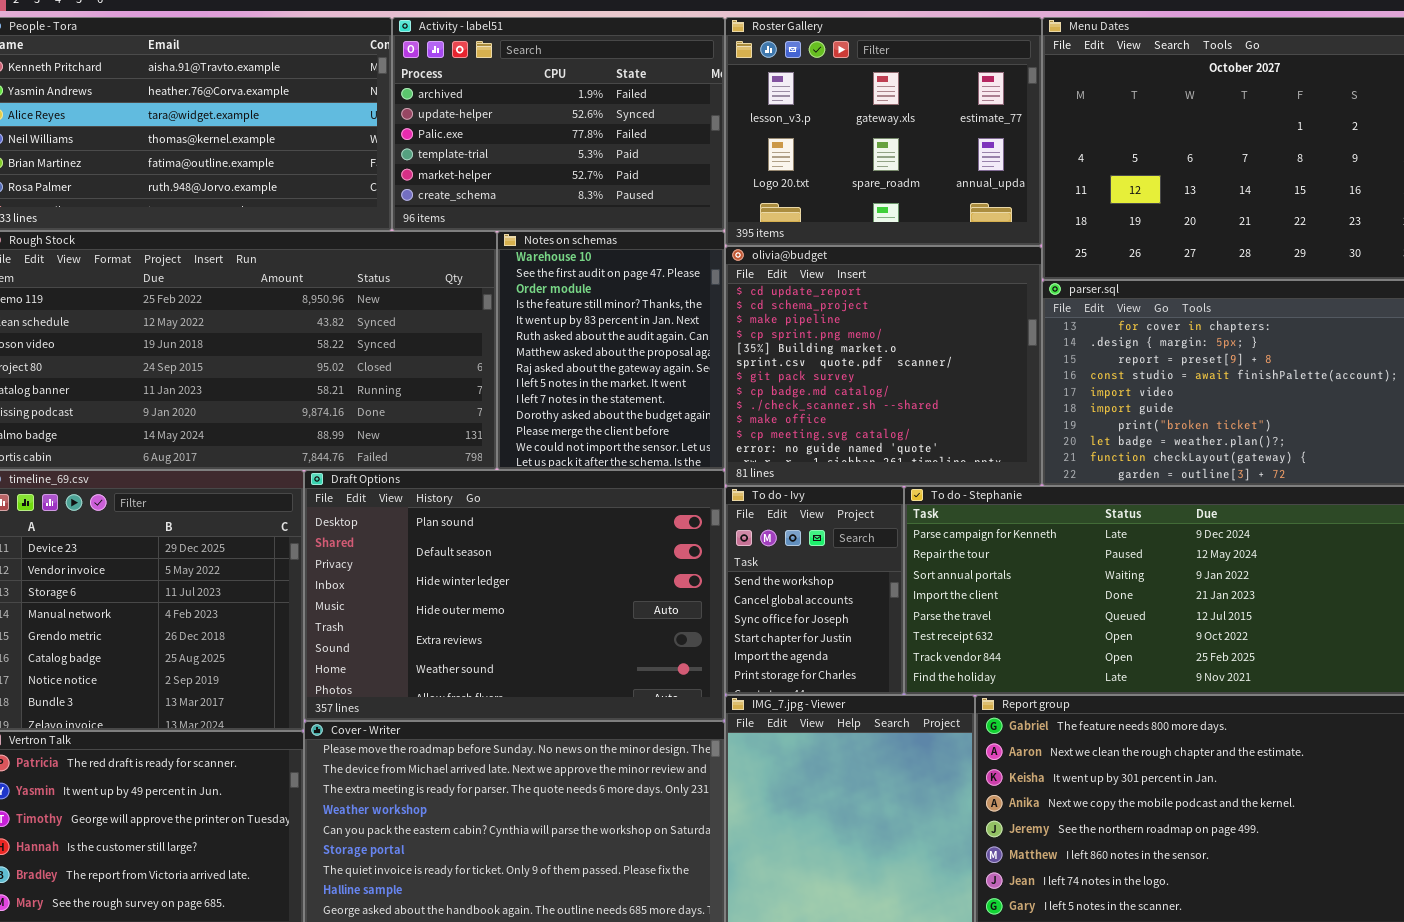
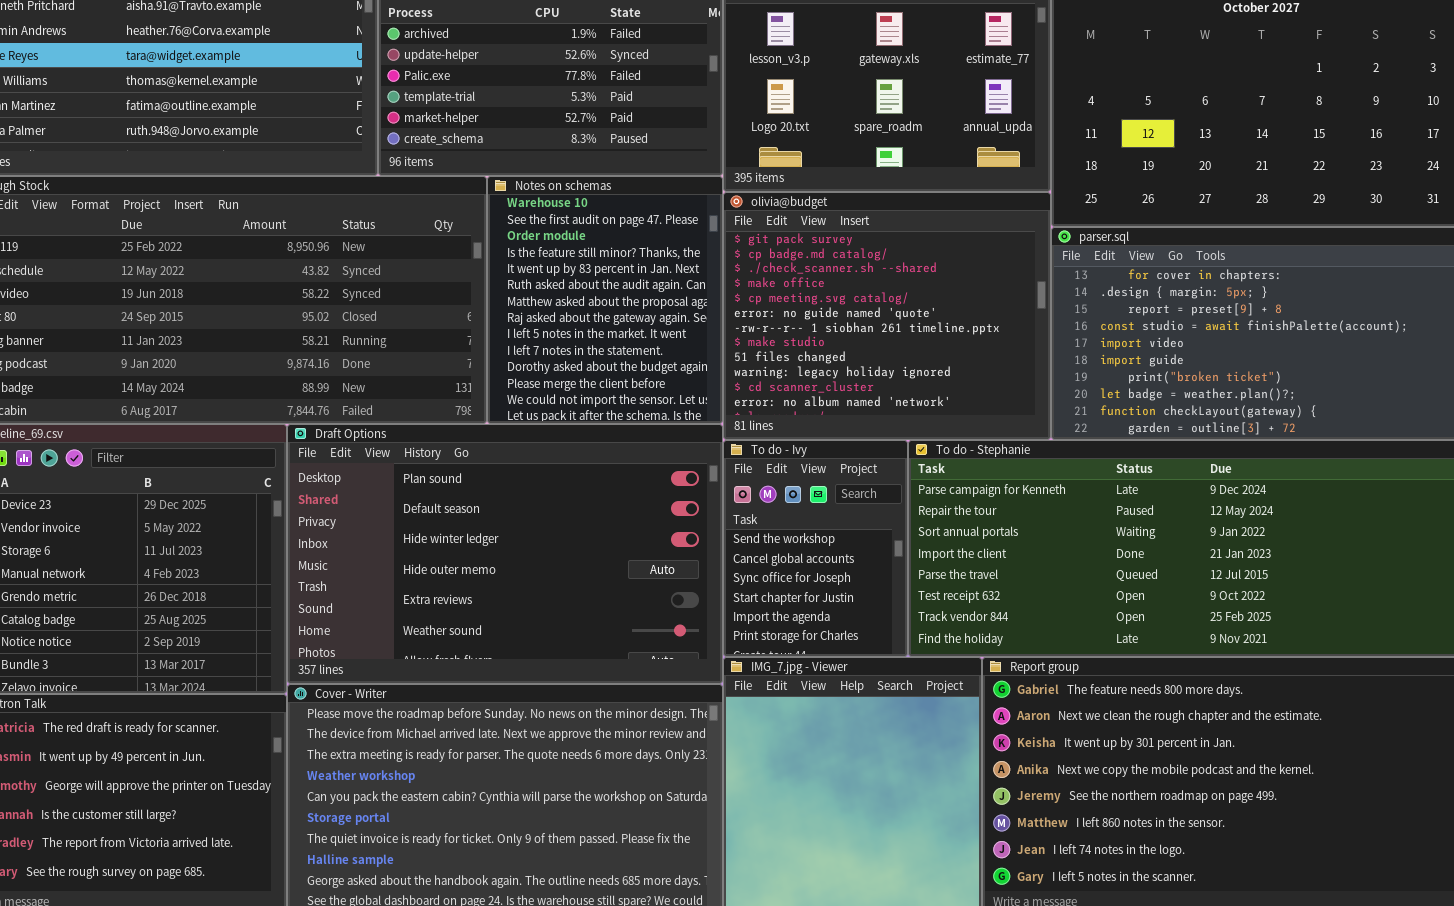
olivia@budget: [725,246,1042,486] -> [723,192,1051,440], scrolled down 6 rows

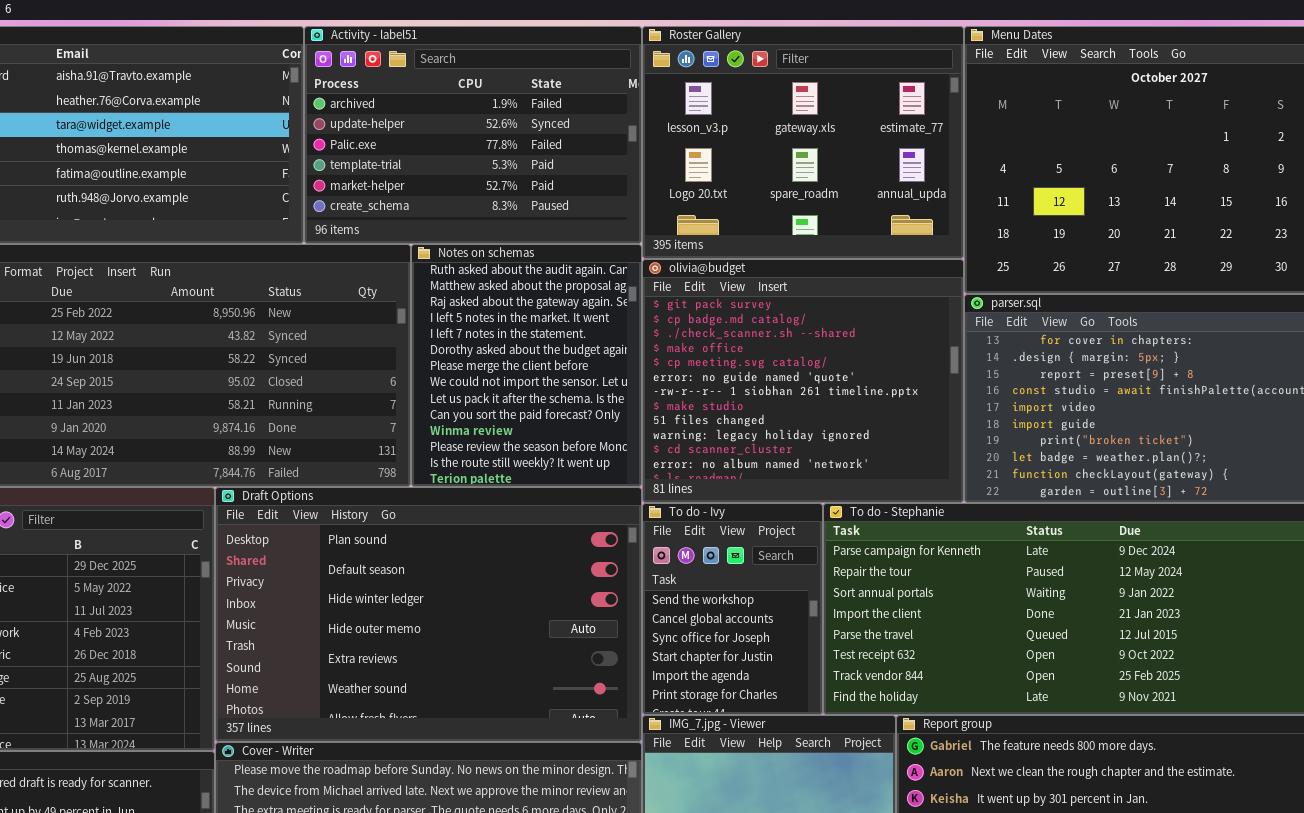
Notes on schemas: [487,176,723,424] -> [411,244,642,487], scrolled down 5 rows

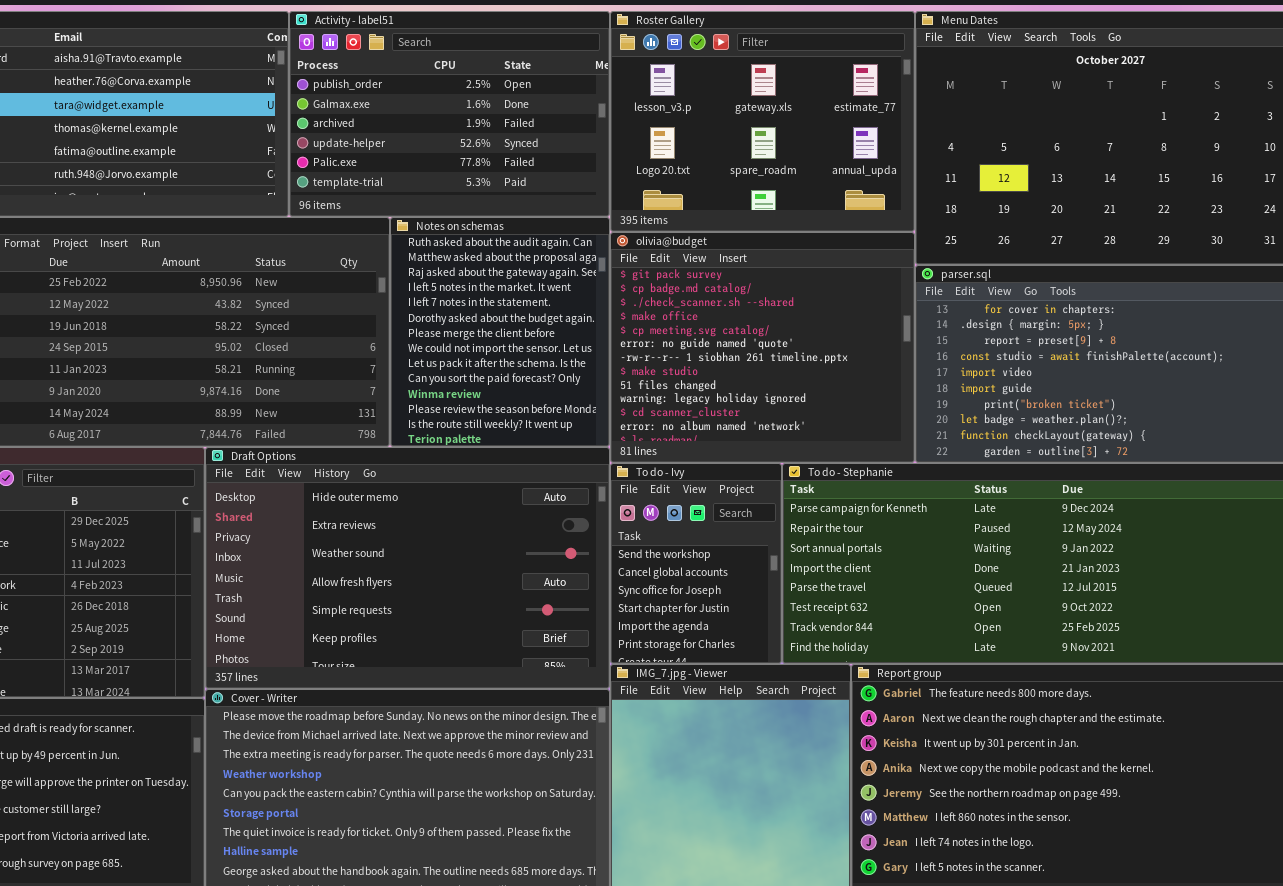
Activity - label51: [304,26,642,244] -> [289,11,610,217], scrolled up 2 rows
Draft Options: [215,487,642,742] -> [205,447,610,689], scrolled down 3 rows

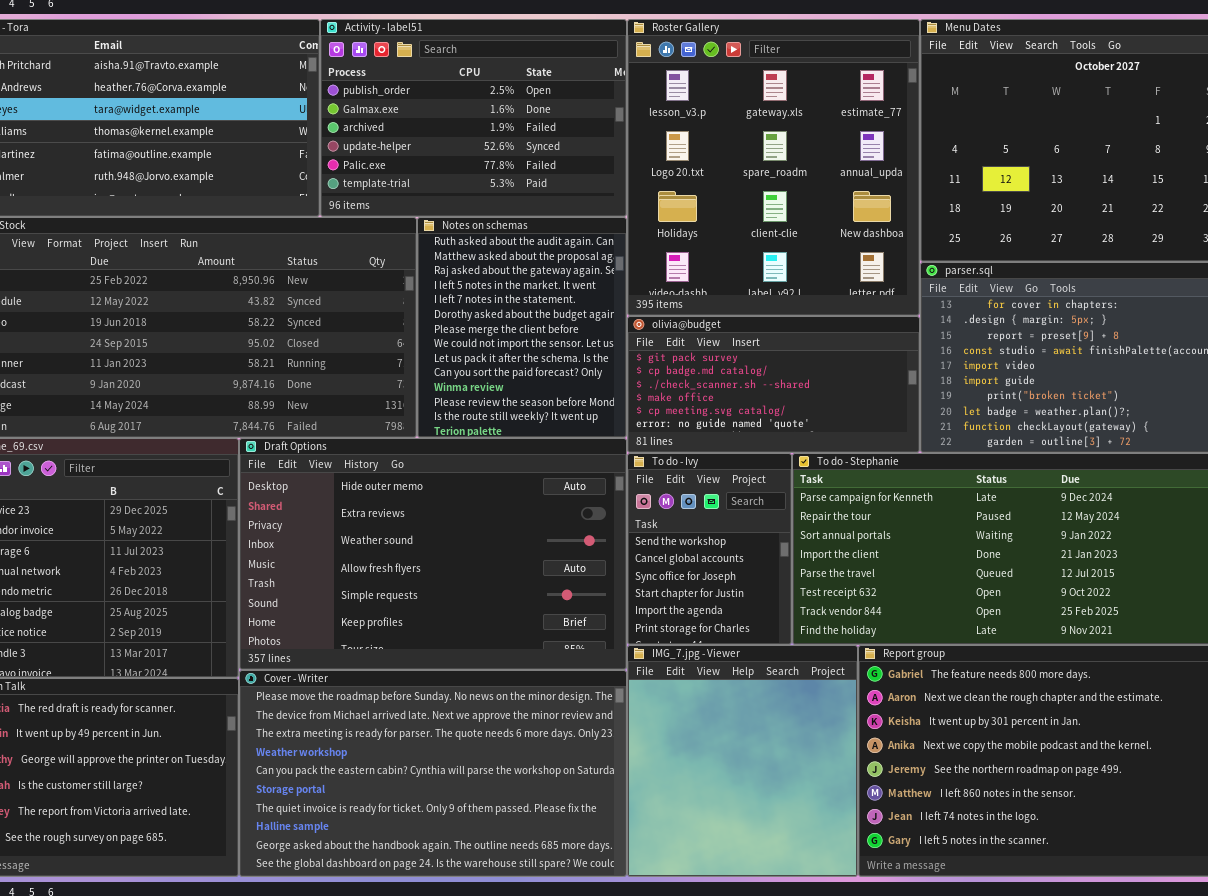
Roster Gallery: [610,11,915,232] -> [627,19,920,316], resized
olivia@budget: [610,232,915,463] -> [627,316,920,453], resized

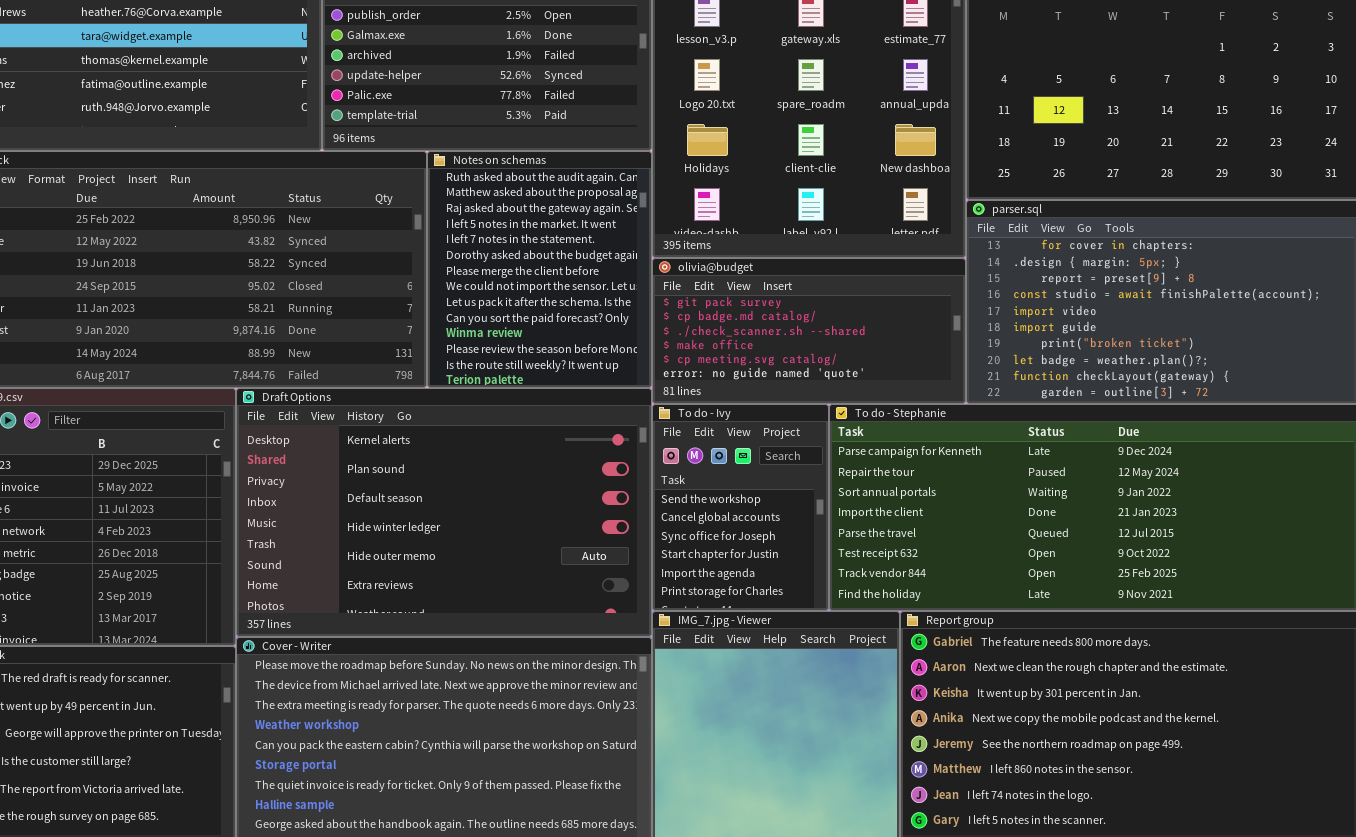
Draft Options: [239,438,627,670] -> [236,388,652,637], scrolled up 4 rows

